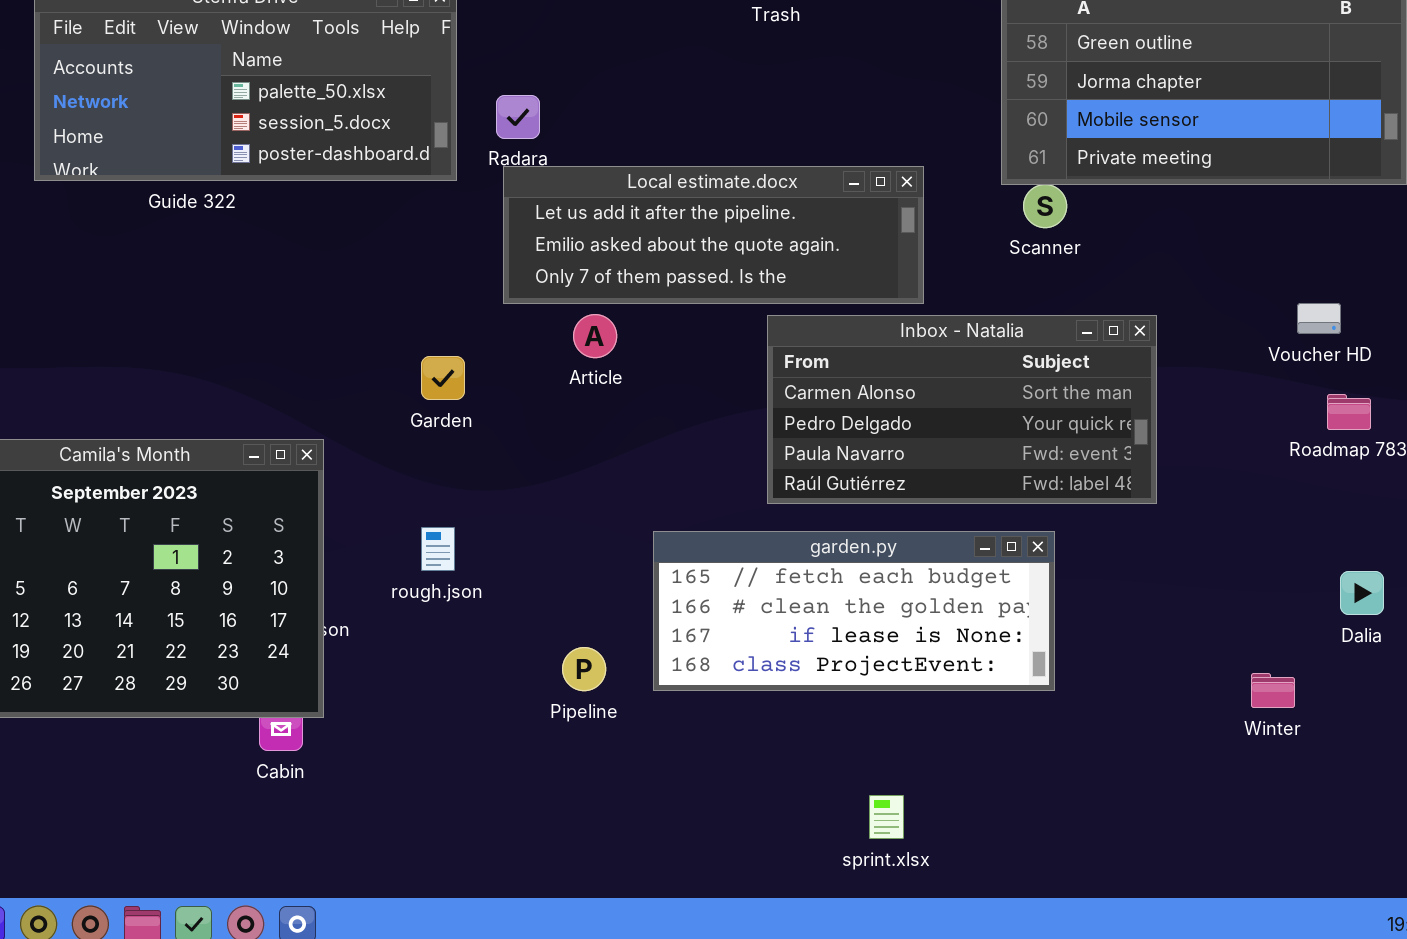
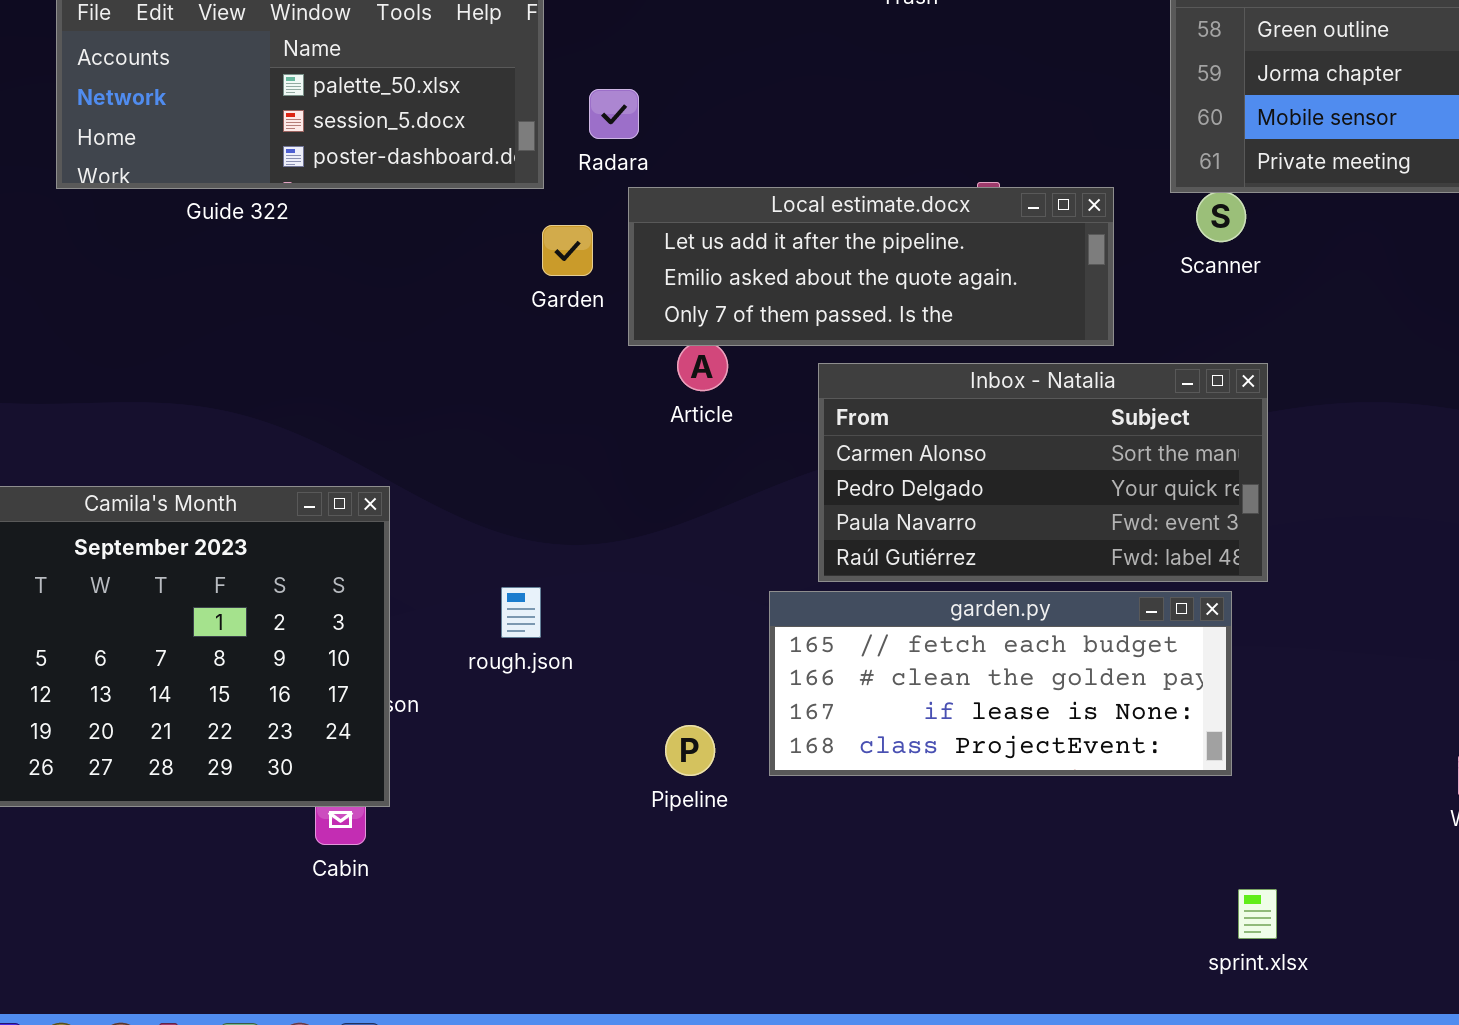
Local estimate.docx: [503,166,924,304] -> [628,187,1114,346], moved
Inbox - Natalia: [767,315,1157,504] -> [818,363,1268,582], moved
Garden: [421,356,465,400] -> [542,225,593,276], moved
sprint.xlsx: [869,795,904,839] -> [1238,889,1277,939], moved

